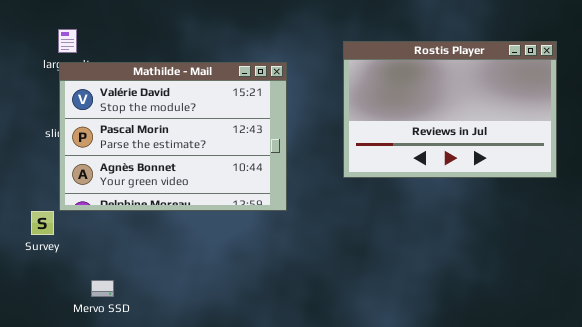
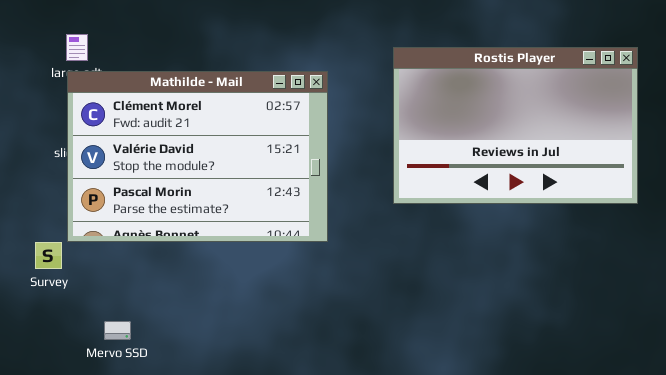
Mathilde - Mail: [59,62,287,211] -> [67,71,328,242], scrolled up 1 row

